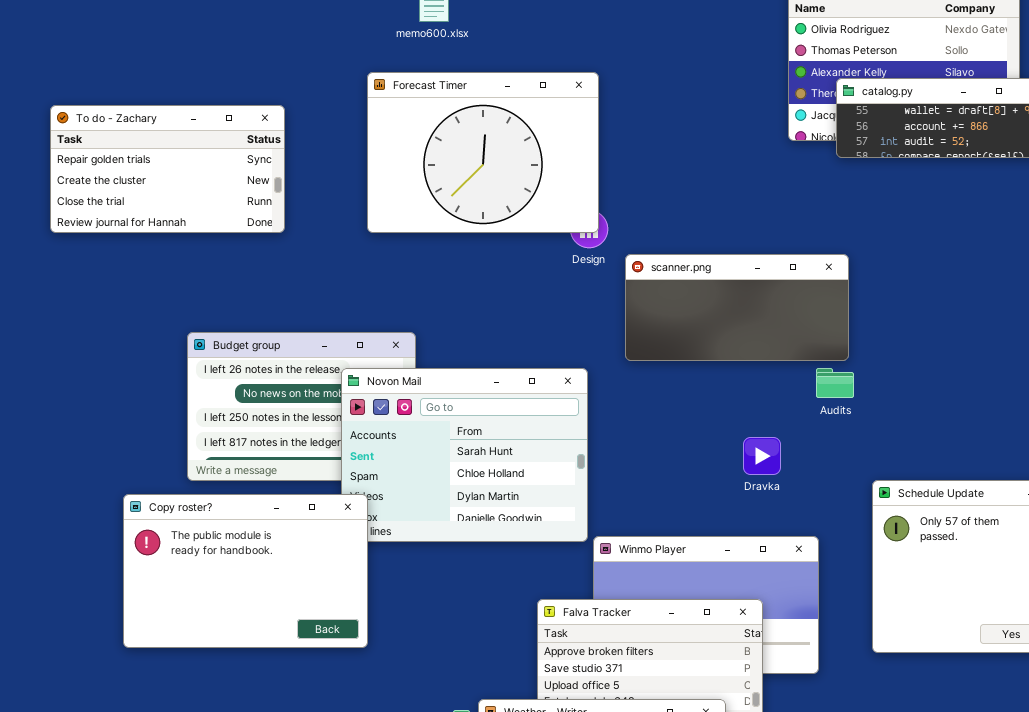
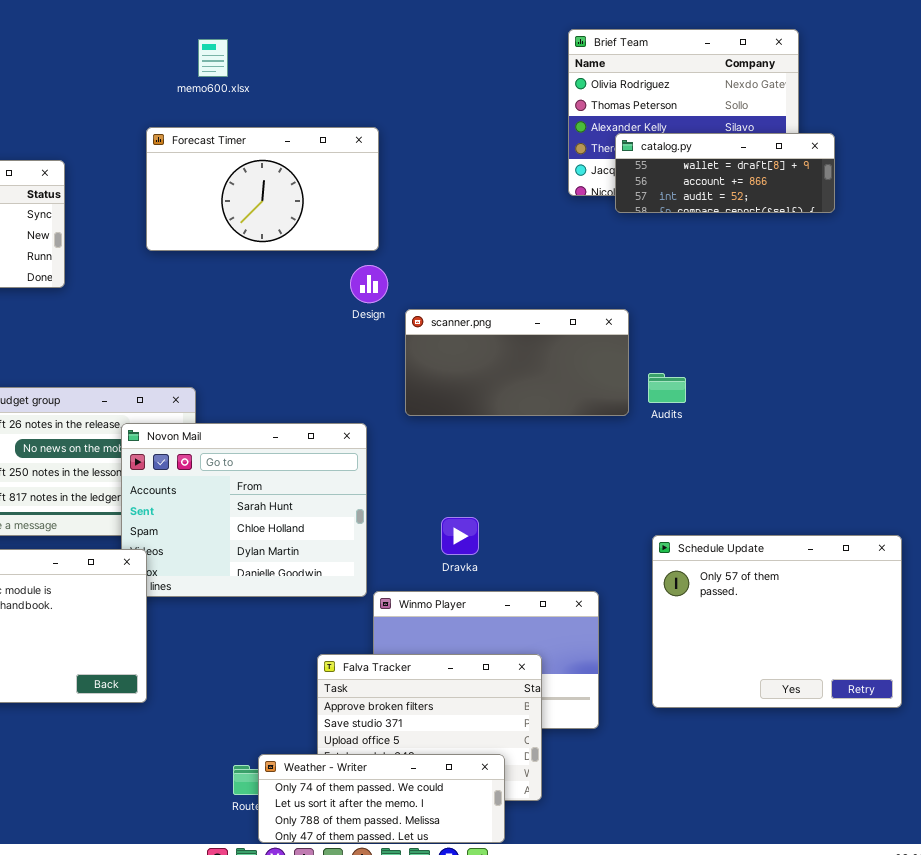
Forecast Timer: [367,72,599,233] -> [146,127,379,251], resized
Audits: [816,368,854,398] -> [648,373,686,403], moved
Dravka: [743,437,781,475] -> [441,517,479,555], moved

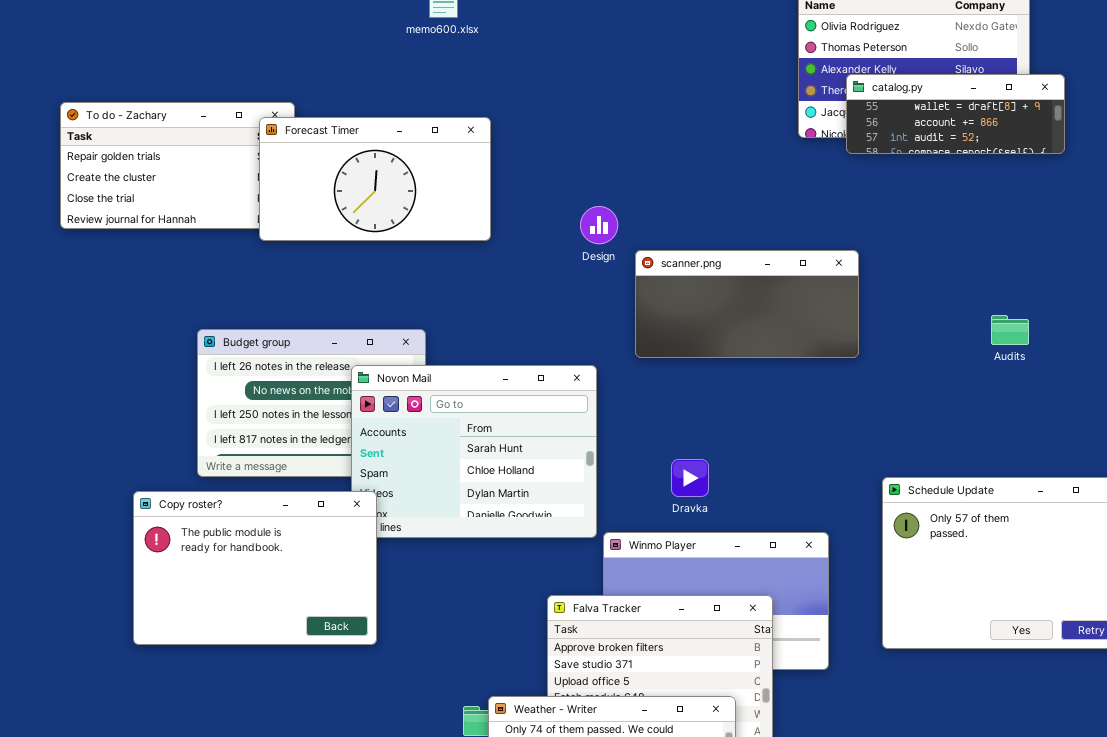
Forecast Timer: [146,127,379,251] -> [259,117,491,241], moved
Audits: [648,373,686,403] -> [991,315,1029,345], moved

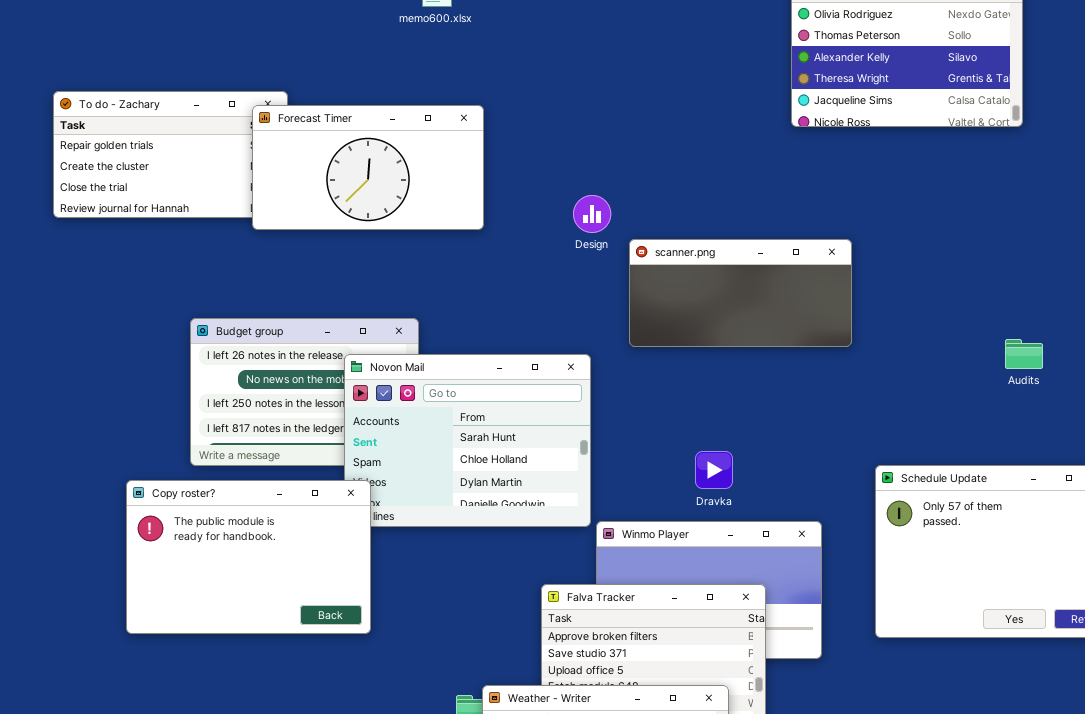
catalog.py: [846,74,1065,154] -> none, closed
Audits: [991,315,1029,345] -> [1005,339,1043,369], moved
Dravka: [671,459,709,497] -> [695,451,733,489], moved

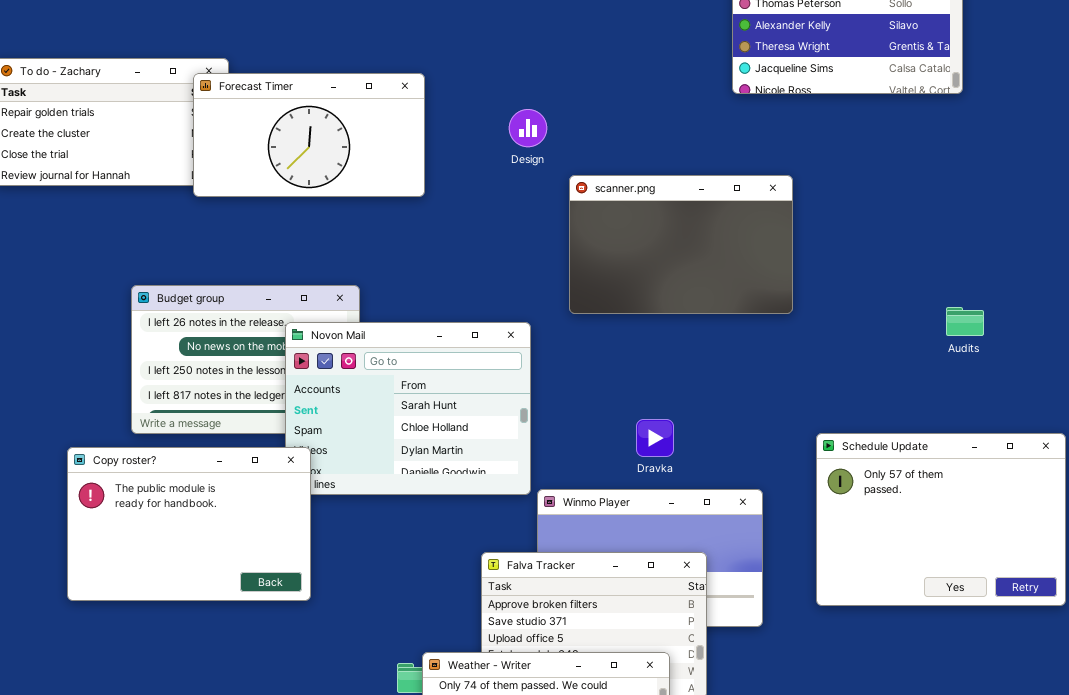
Design: [573,195,611,233] -> [509,109,547,147], moved
scanner.png: [629,239,852,347] -> [569,175,793,314], resized

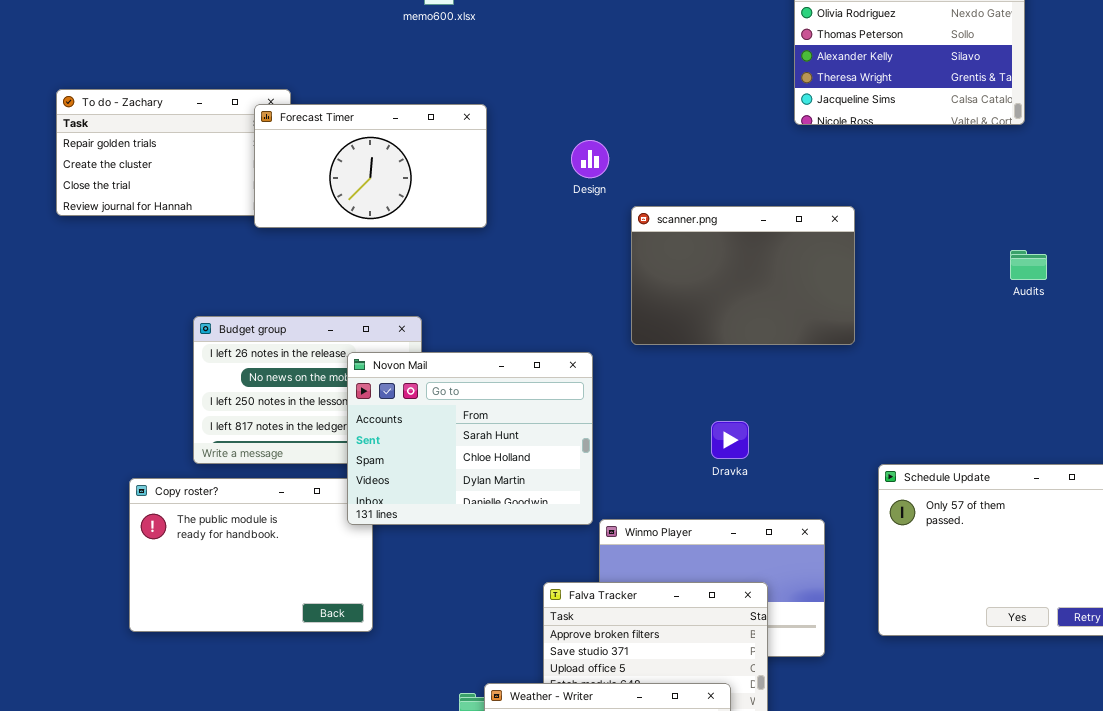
Audits: [946,307,984,336] -> [1010,250,1047,280], moved
Novon Mail: [285,322,531,495] -> [347,352,593,525], raised
Dravka: [636,419,674,457] -> [711,421,749,459], moved

